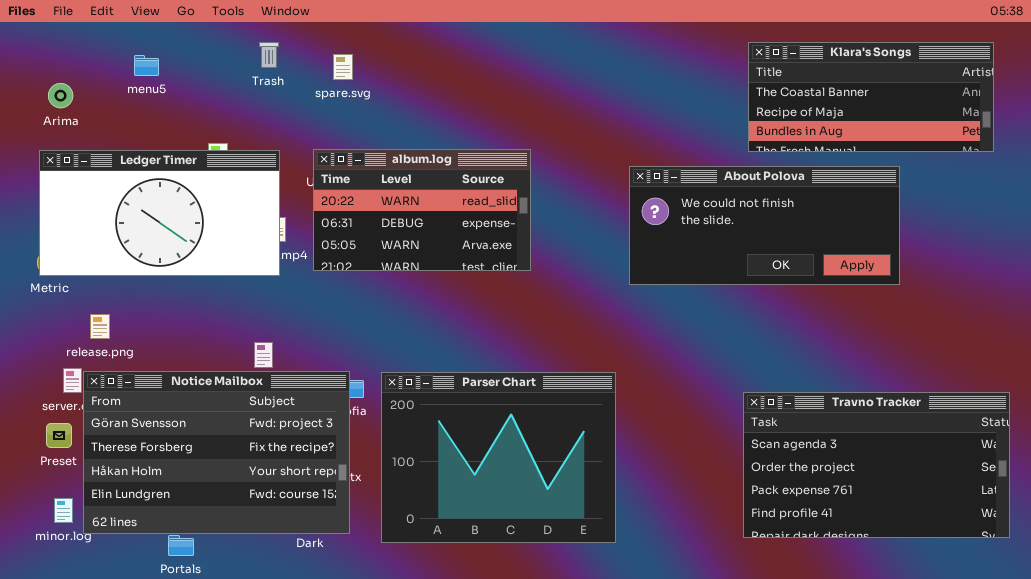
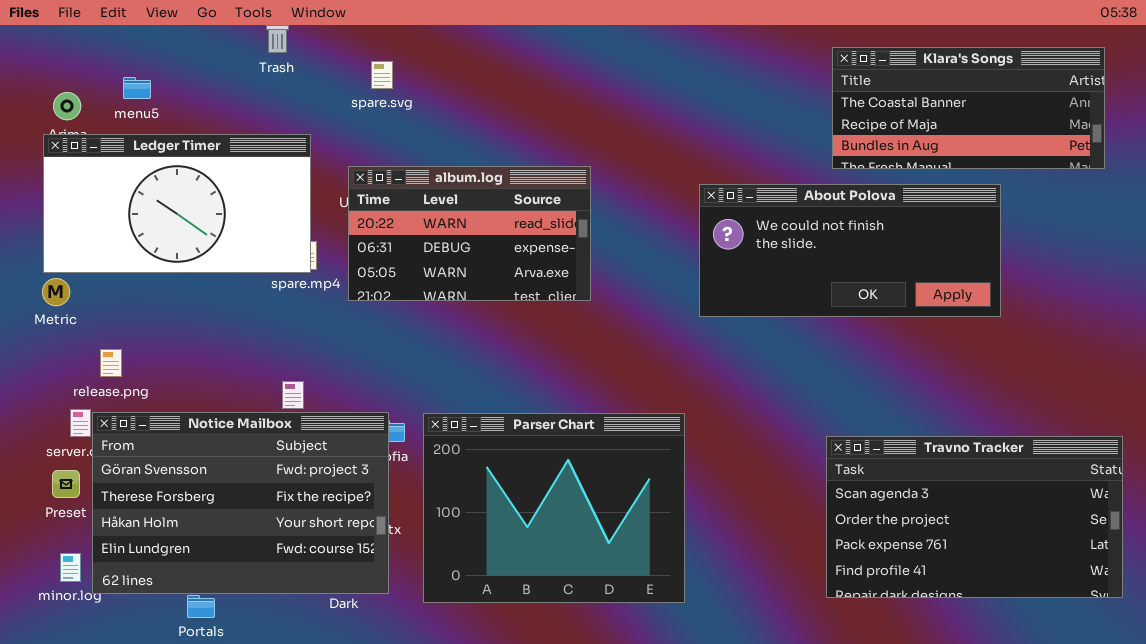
Trash: [259,42,279,68] -> [266,25,289,53], moved
menu5: [134,55,159,76] -> [123,77,151,99], moved
Ledger Timer: [39,150,280,276] -> [43,134,311,273], moved

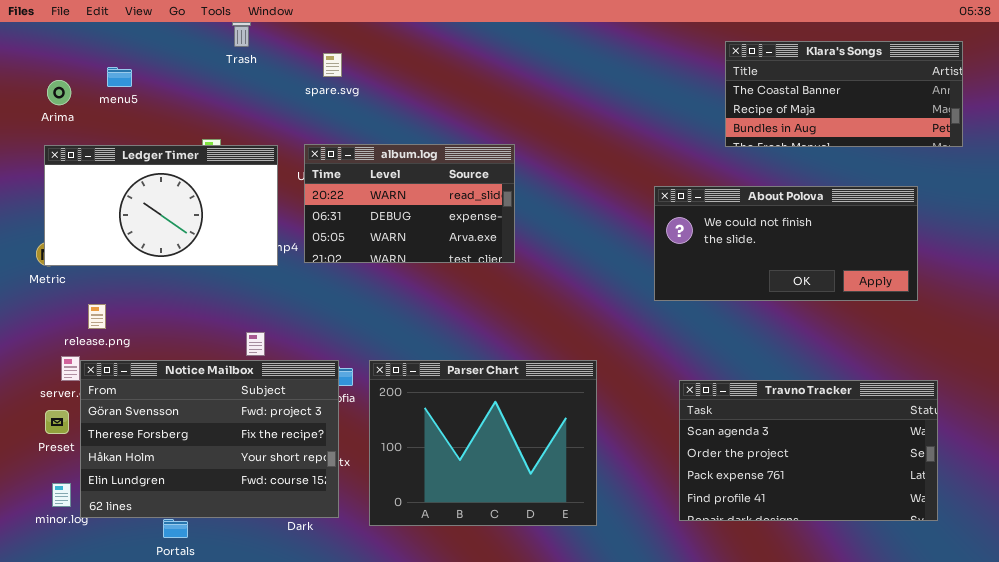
Ledger Timer: [43,134,311,273] -> [44,145,278,266], moved
About Polova: [699,184,1001,317] -> [654,186,918,301], moved
Travno Tracker: [826,436,1123,598] -> [679,380,938,521], moved

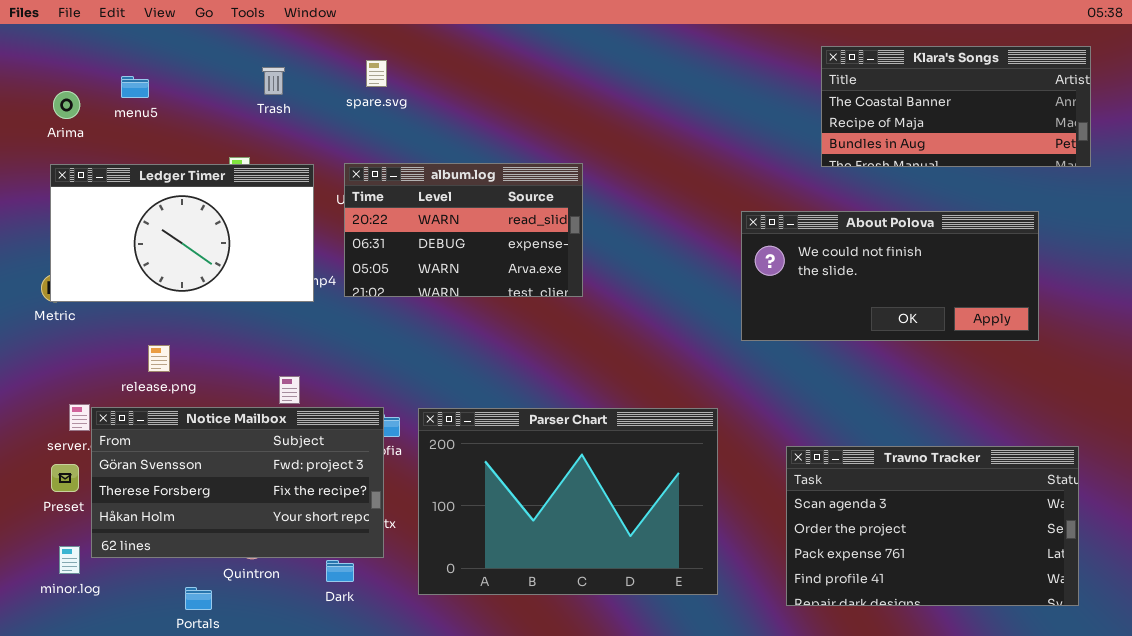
Trash: [232,22,251,47] -> [262,67,285,95], moved
release.png: [88,304,106,329] -> [148,345,170,372], moved
Notice Mailbox: [80,360,339,518] -> [91,407,384,558], resized
Parser Chart: [369,360,597,526] -> [418,408,718,595], resized
Travno Tracker: [679,380,938,521] -> [786,446,1079,606], moved

